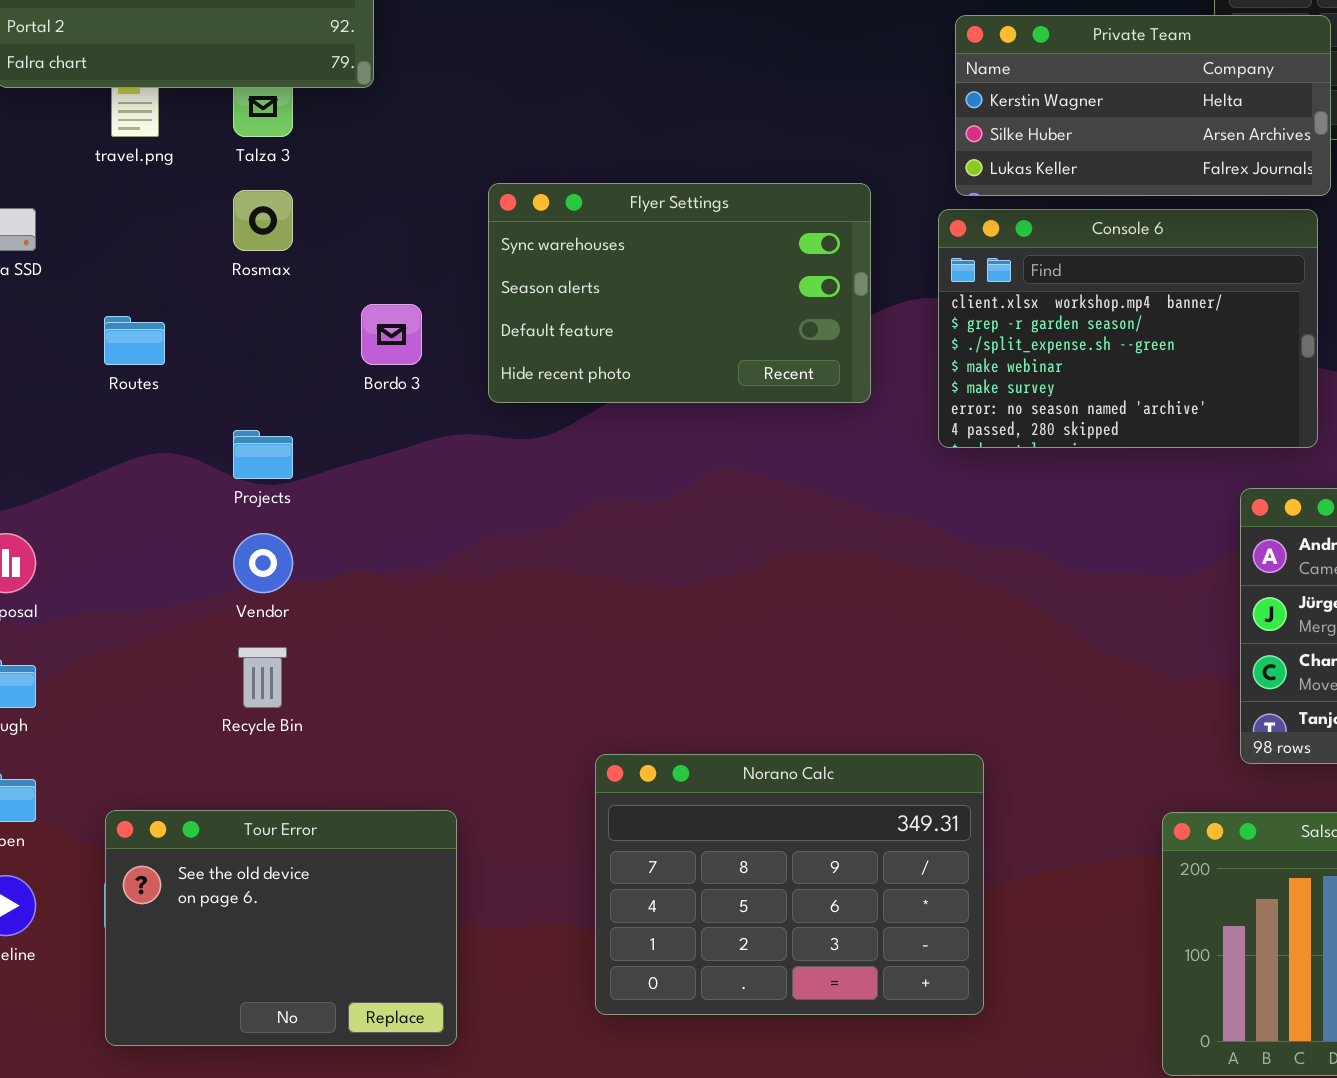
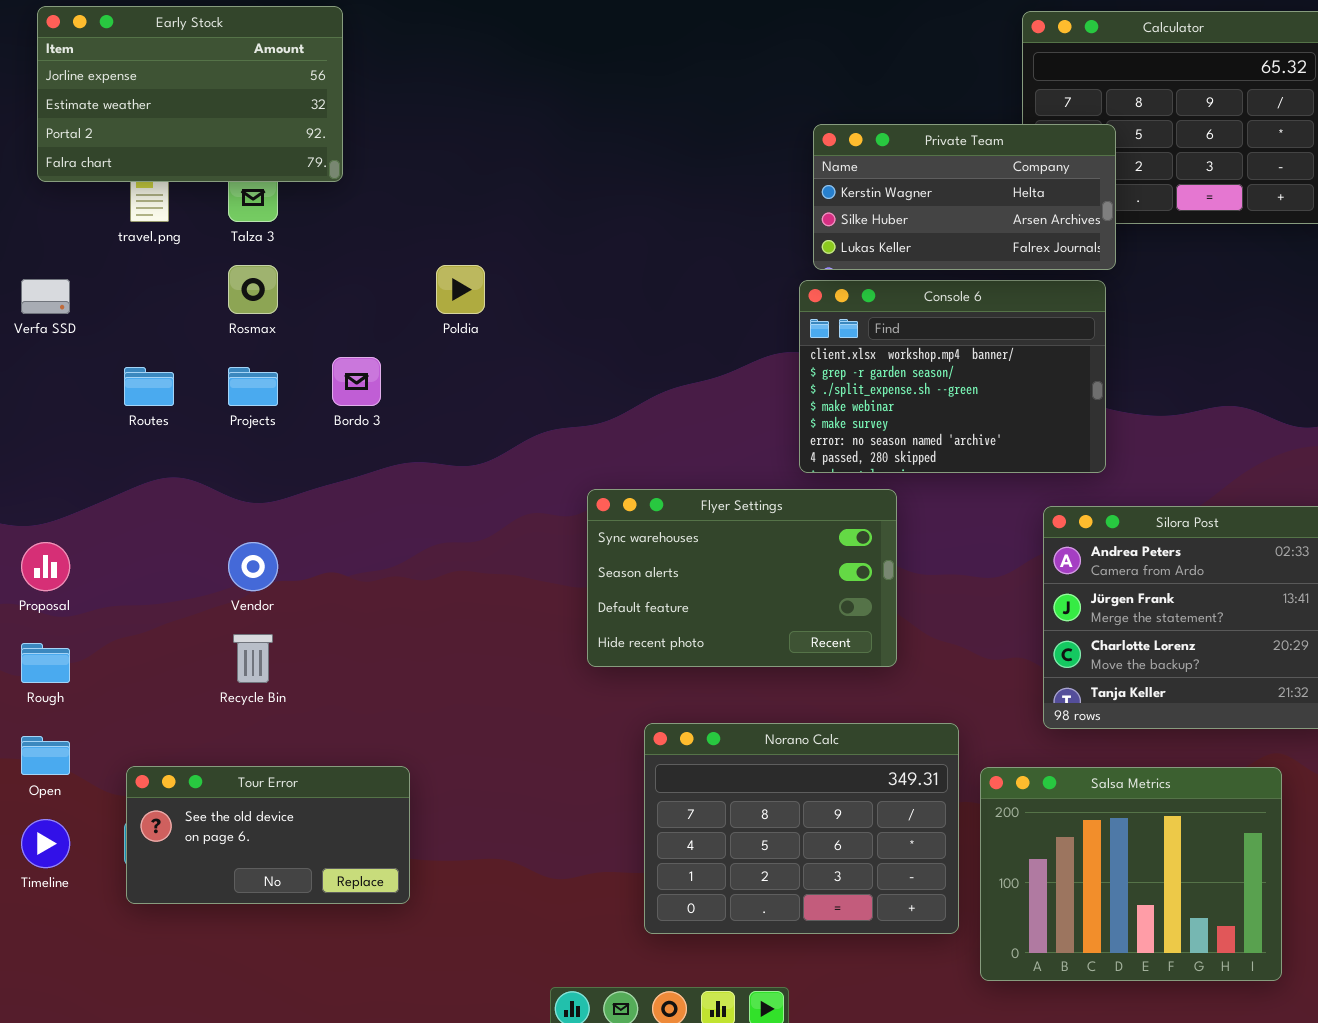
Flyer Settings: [488,183,871,403] -> [587,489,897,667], moved
Projects: [233,430,293,479] -> [228,367,278,406], moved
Norano Calc: [595,754,984,1015] -> [644,723,959,934], moved
Tour Error: [105,810,457,1046] -> [126,766,410,904], resized

